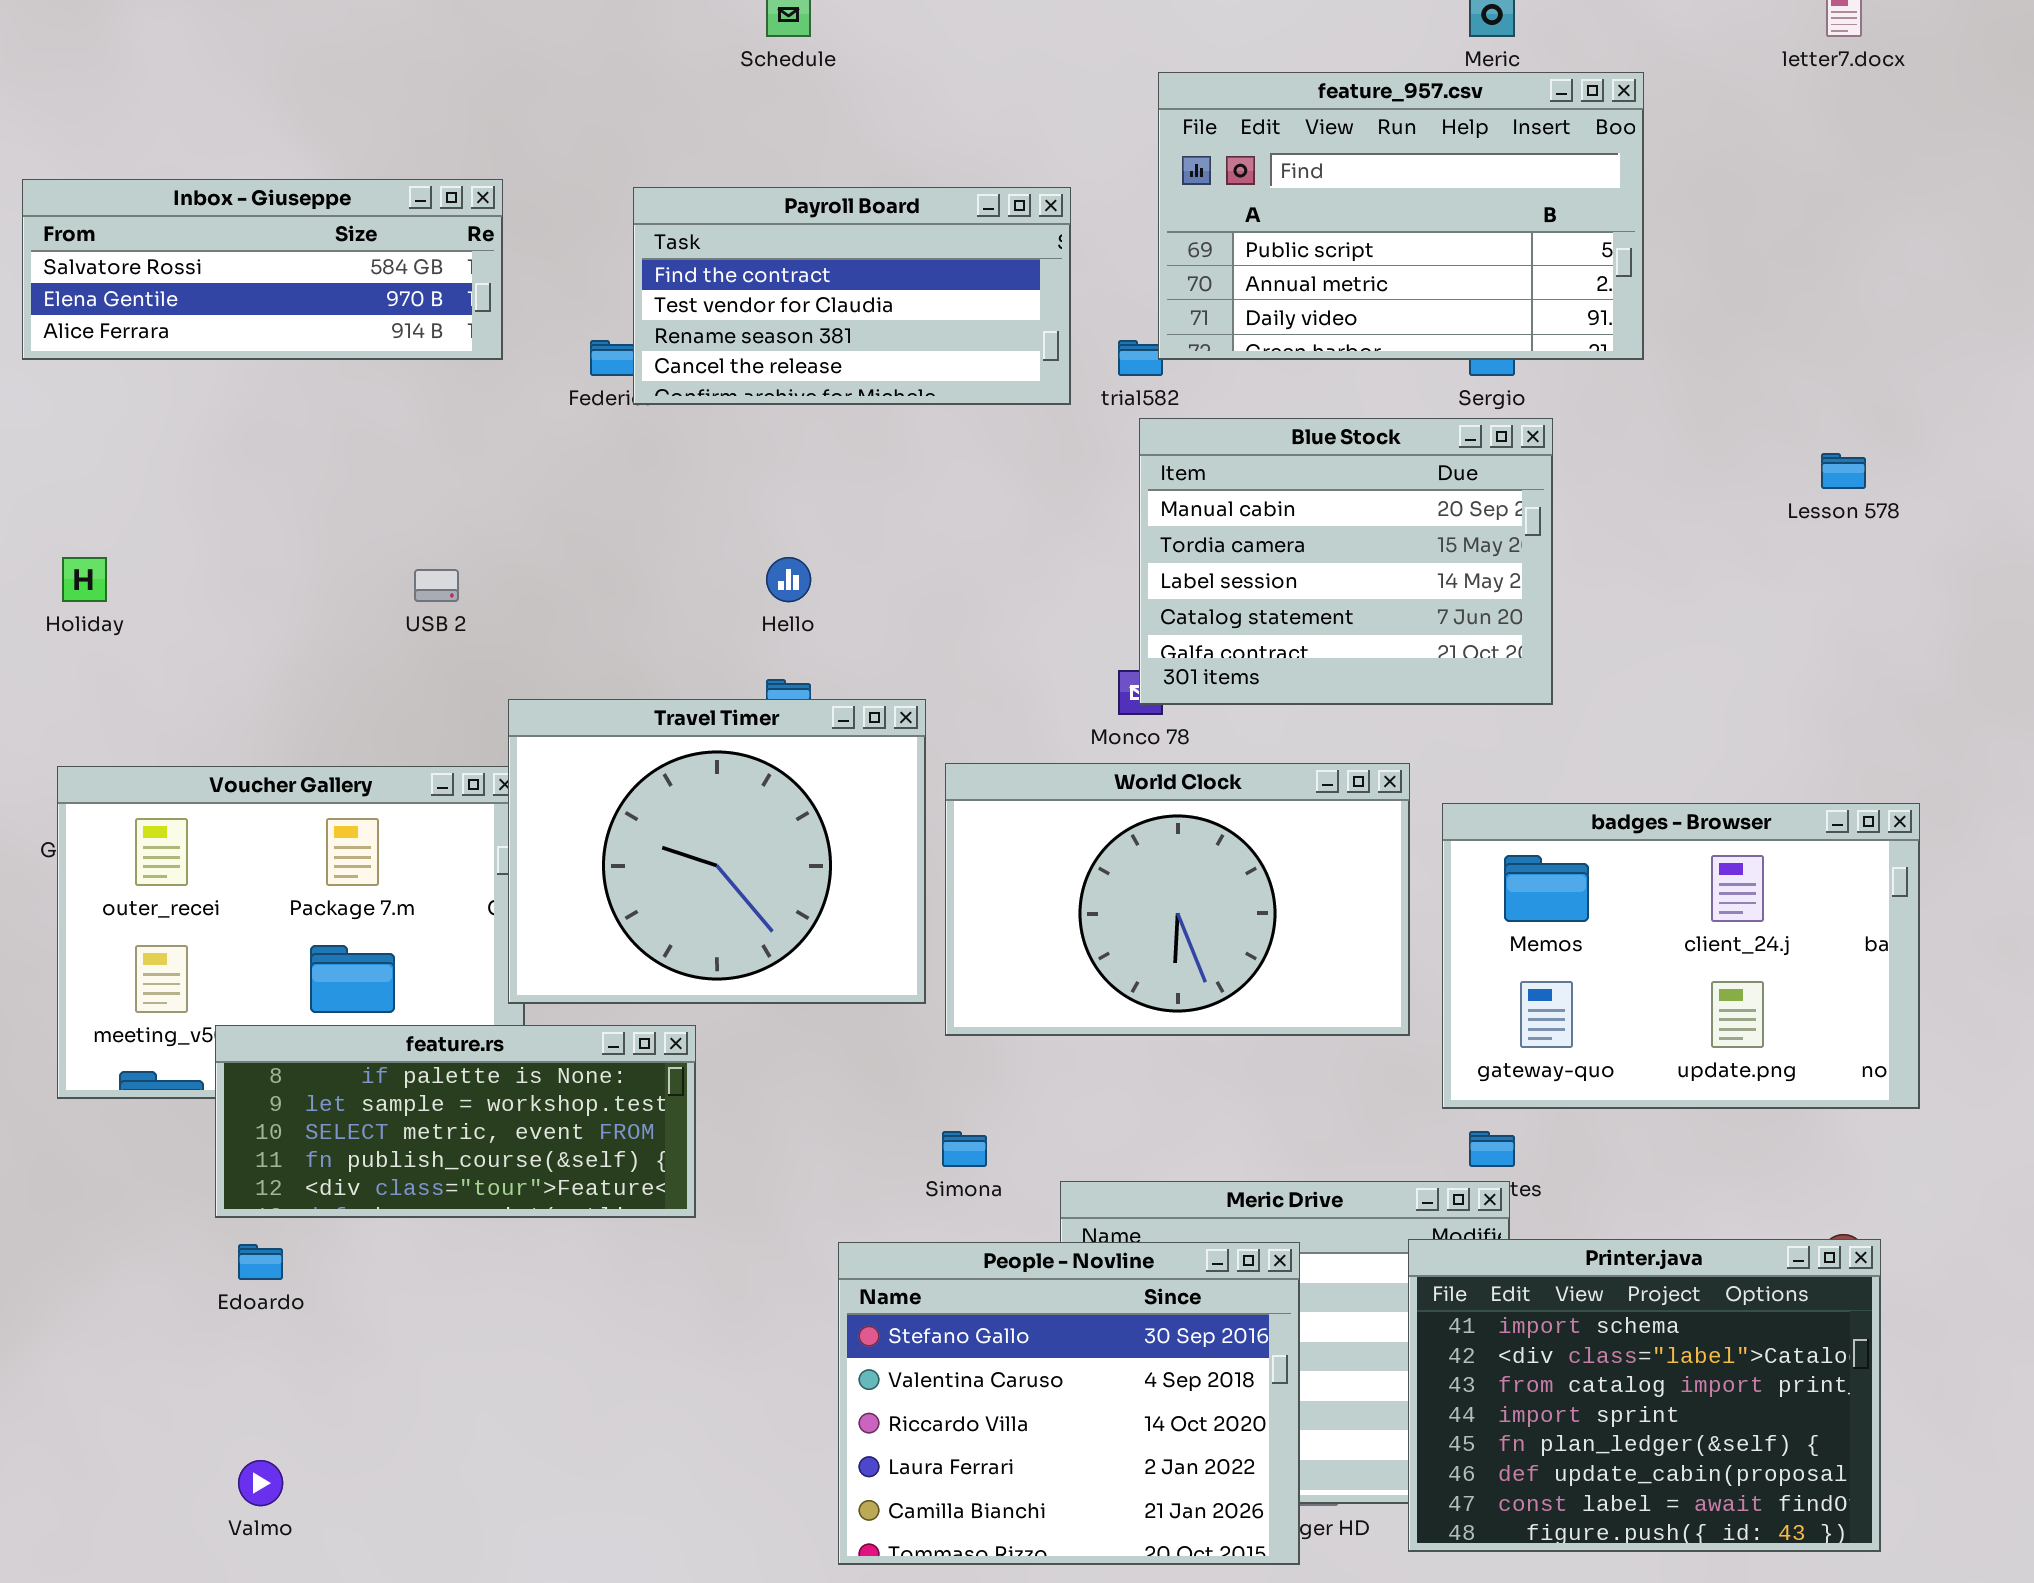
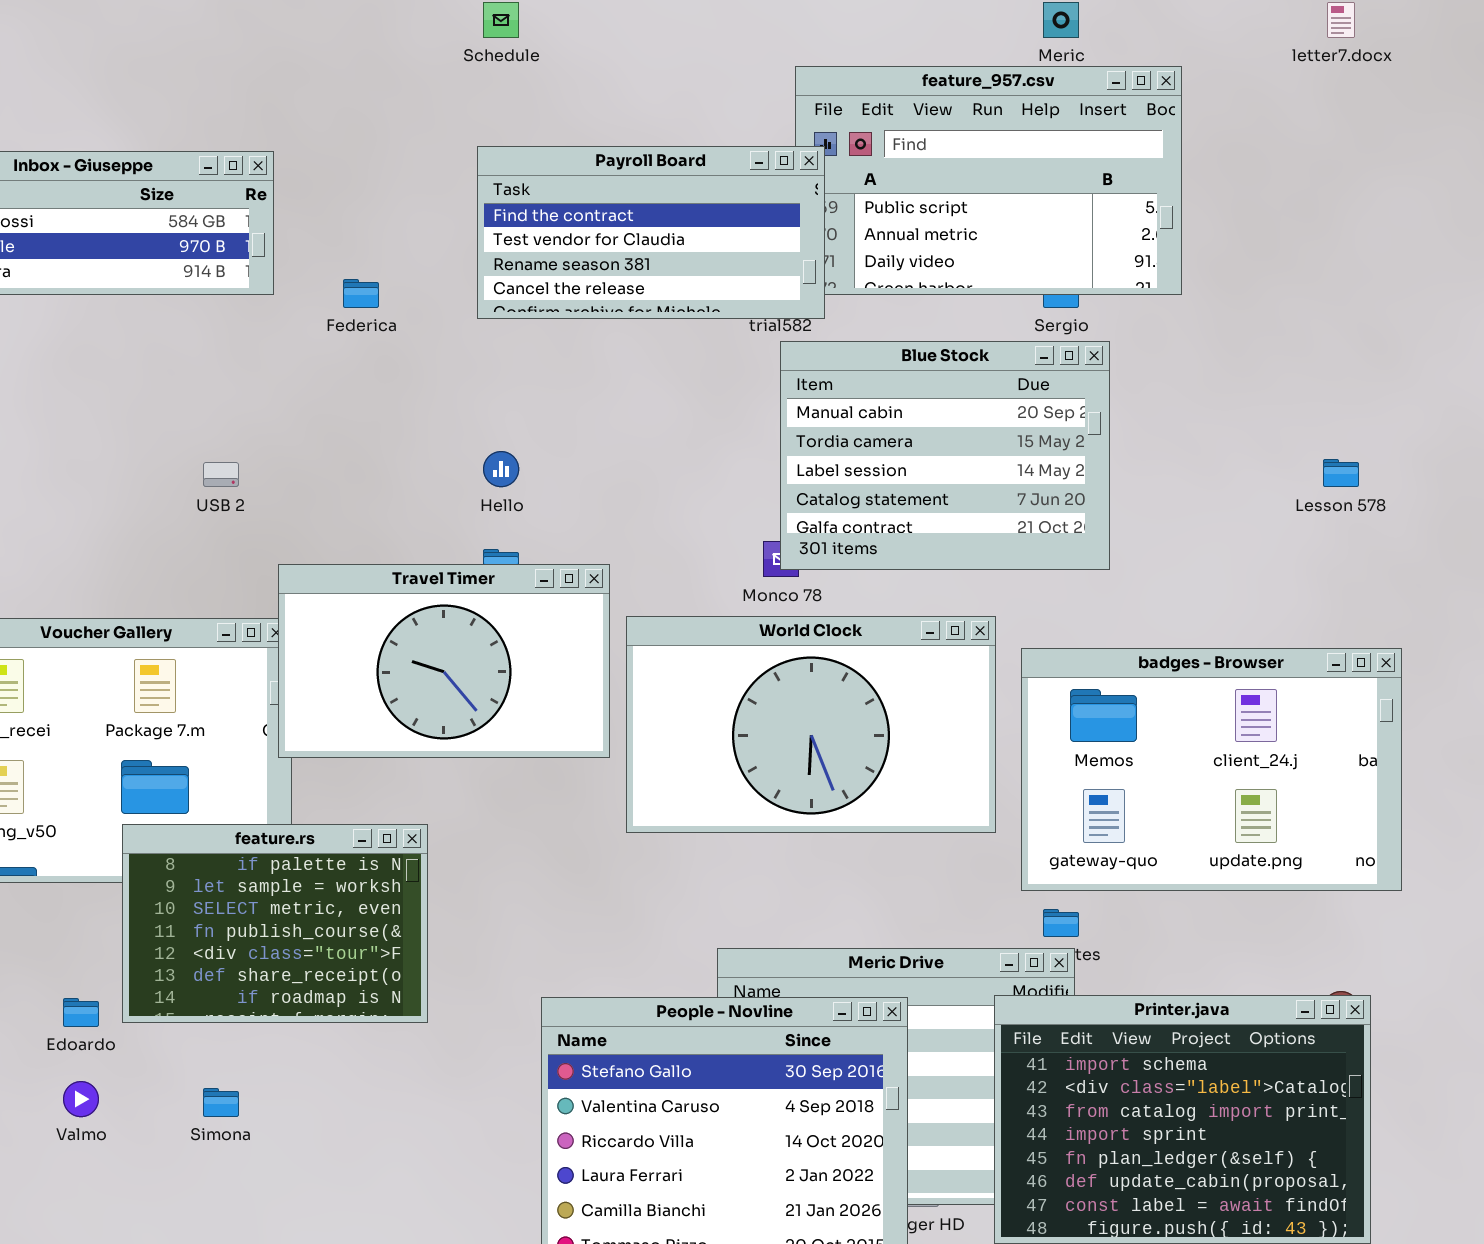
Payroll Board: [633,187,1071,405] -> [477,146,825,319], moved
Lesson 578: [1821,453,1866,489] -> [1323,459,1359,487], moved
Travel Timer: [508,699,926,1004] -> [278,564,610,758], resized
feature.rs: [215,1025,696,1218] -> [122,824,428,1023], resized
Simona: [942,1131,987,1167] -> [203,1088,239,1117], moved
Valmo: [238,1460,283,1506] -> [63,1081,99,1117], moved

